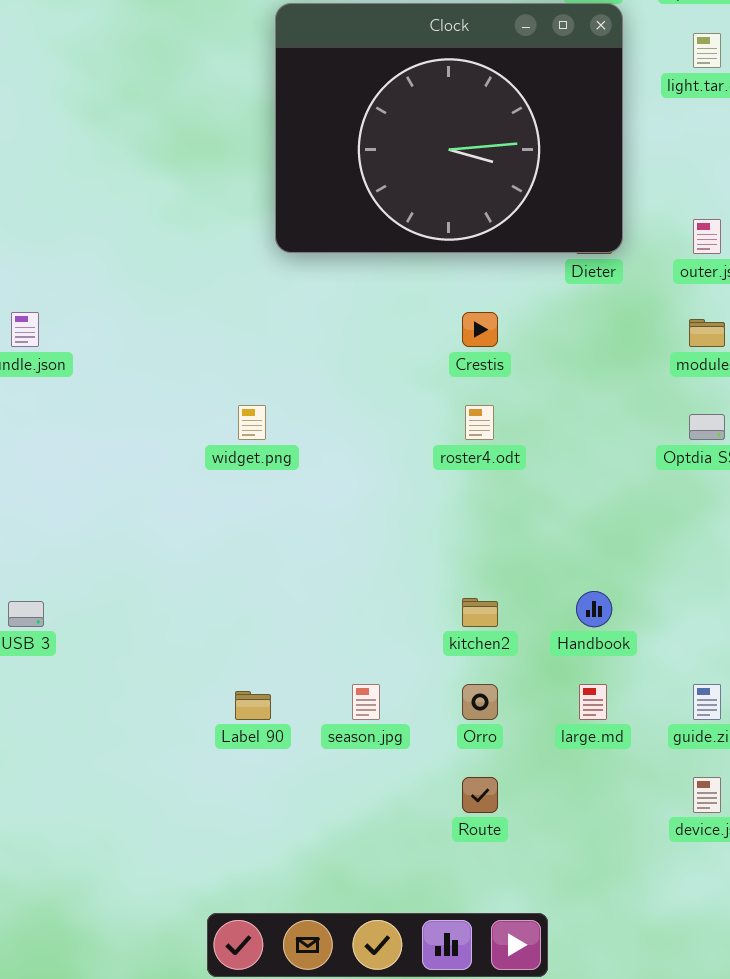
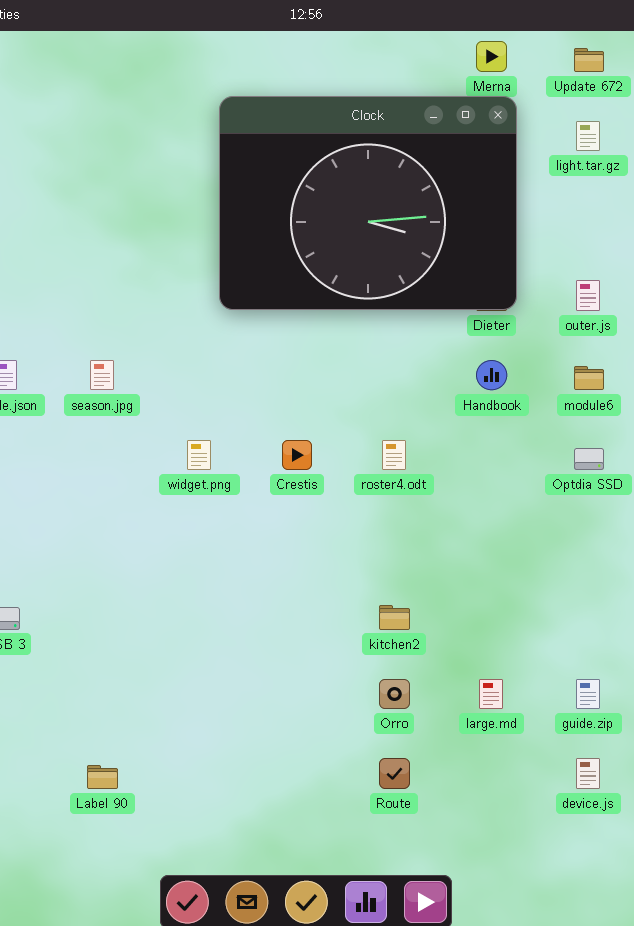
Crestis: [462,312,498,347] -> [282,440,312,470], moved
Handbook: [576,591,612,627] -> [476,360,507,390], moved
season.jpg: [352,684,380,720] -> [90,360,114,390], moved
Label 90: [235,691,271,720] -> [87,765,118,789], moved

